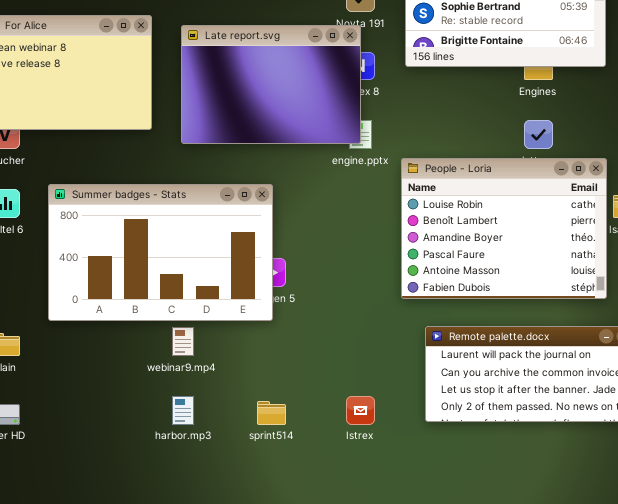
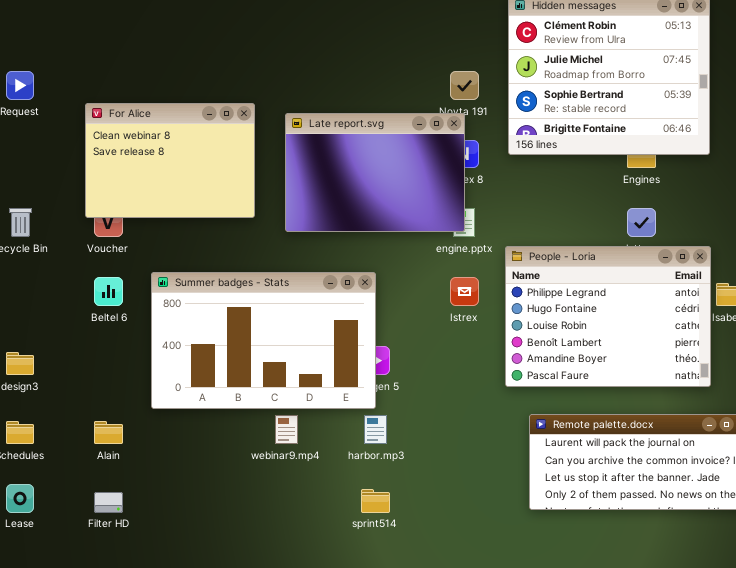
People - Loria: [401,158,607,299] -> [505,246,711,387], scrolled up 2 rows
harbor.mp3: [172,396,194,425] -> [364,415,387,444], moved
Istrex: [346,396,375,425] -> [450,277,479,306], moved

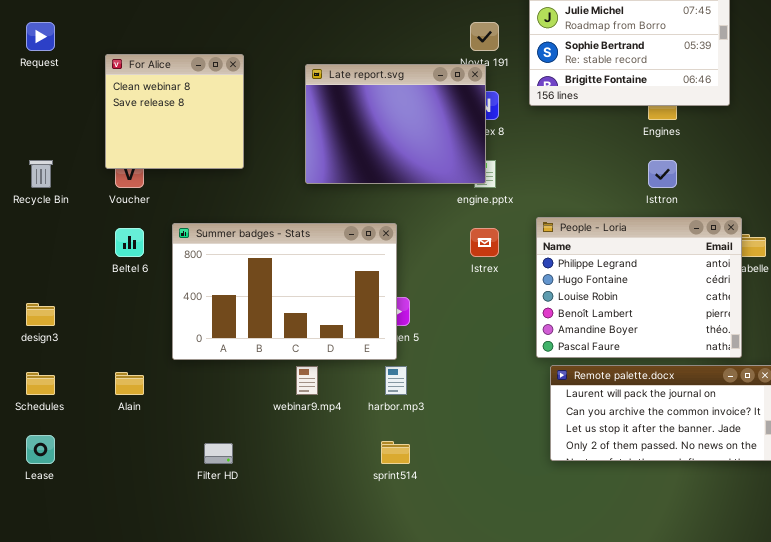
For Alice: [85,103,255,218] -> [105,54,244,169], resized
People - Loria: [505,246,711,387] -> [536,217,742,358], moved
Filter HD: [94,492,123,513] -> [204,443,233,464], moved

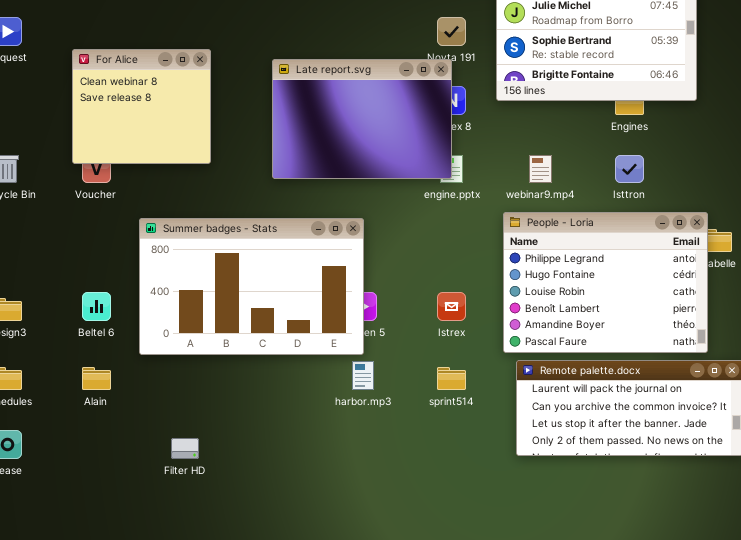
Beltel 6: [115,228,144,257] -> [82,292,111,321], moved
Istrex: [470,228,499,257] -> [437,292,466,321], moved
webinar9.mp4: [296,366,318,395] -> [529,155,552,183], moved
sprint514: [381,441,410,464] -> [437,367,466,390], moved

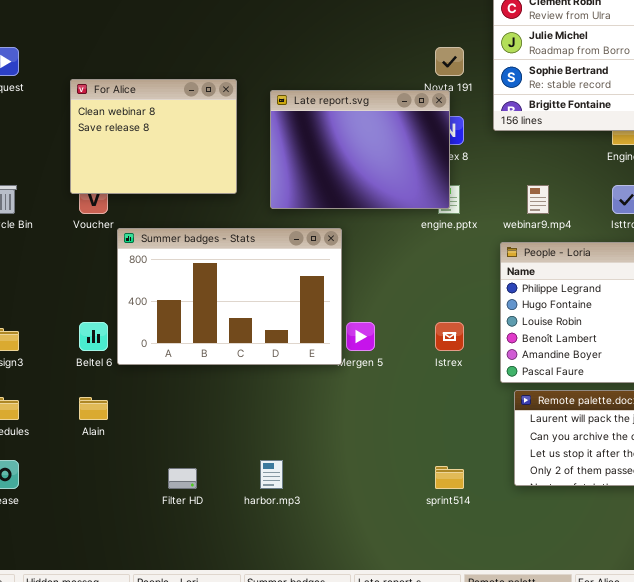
For Alice: [72,49,211,164] -> [70,79,237,194], resized
Summer badges - Stats: [139,218,364,355] -> [117,228,342,365], moved
harbor.mp3: [352,361,374,390] -> [260,460,283,489], moved
sprint514: [437,367,466,390] -> [435,466,464,489], moved

